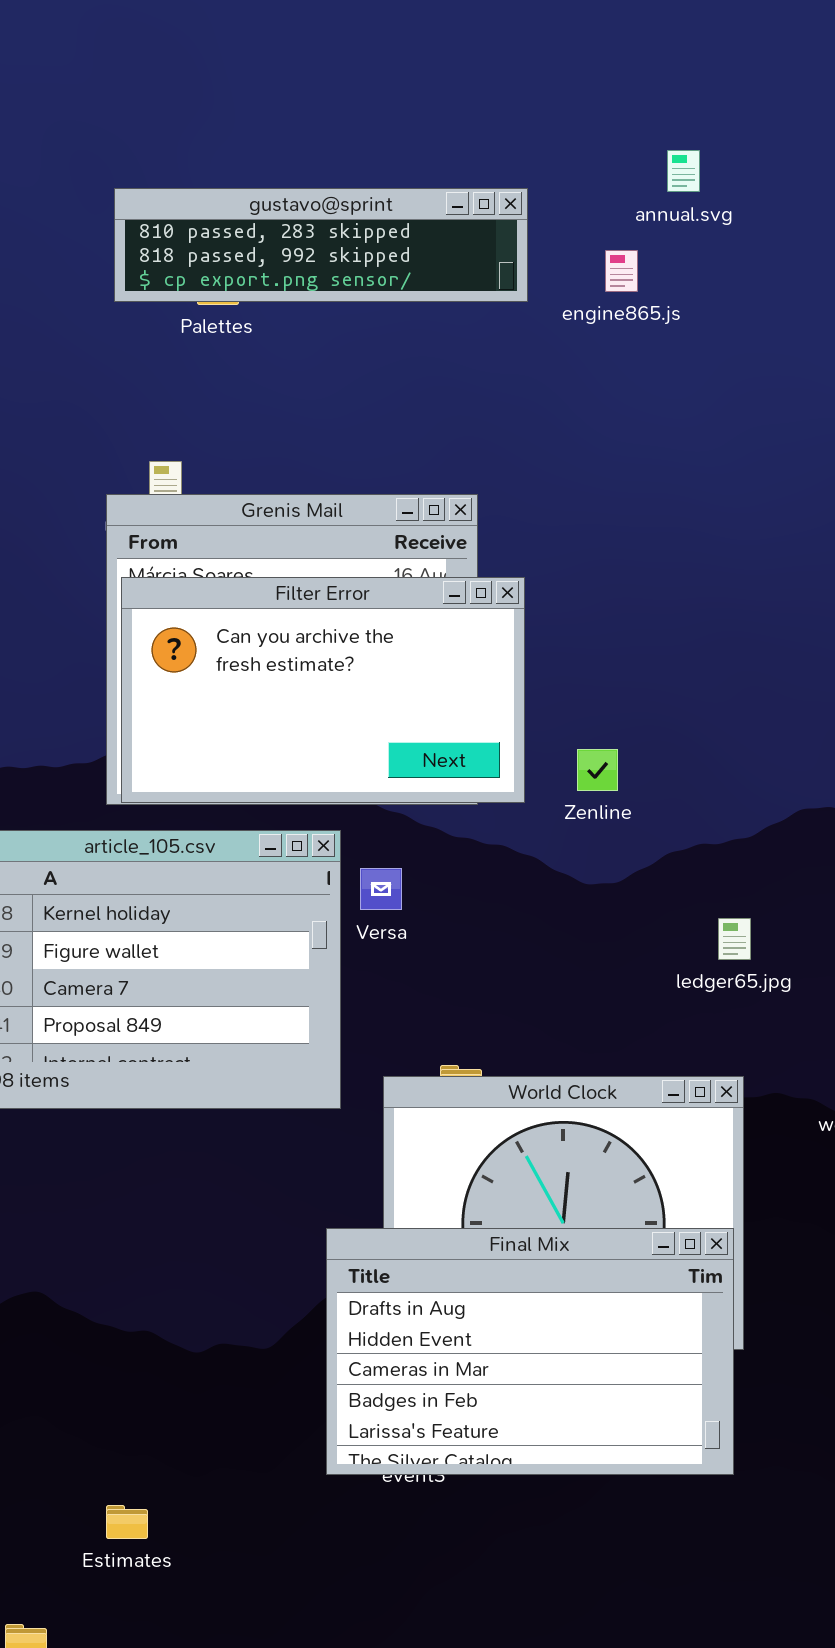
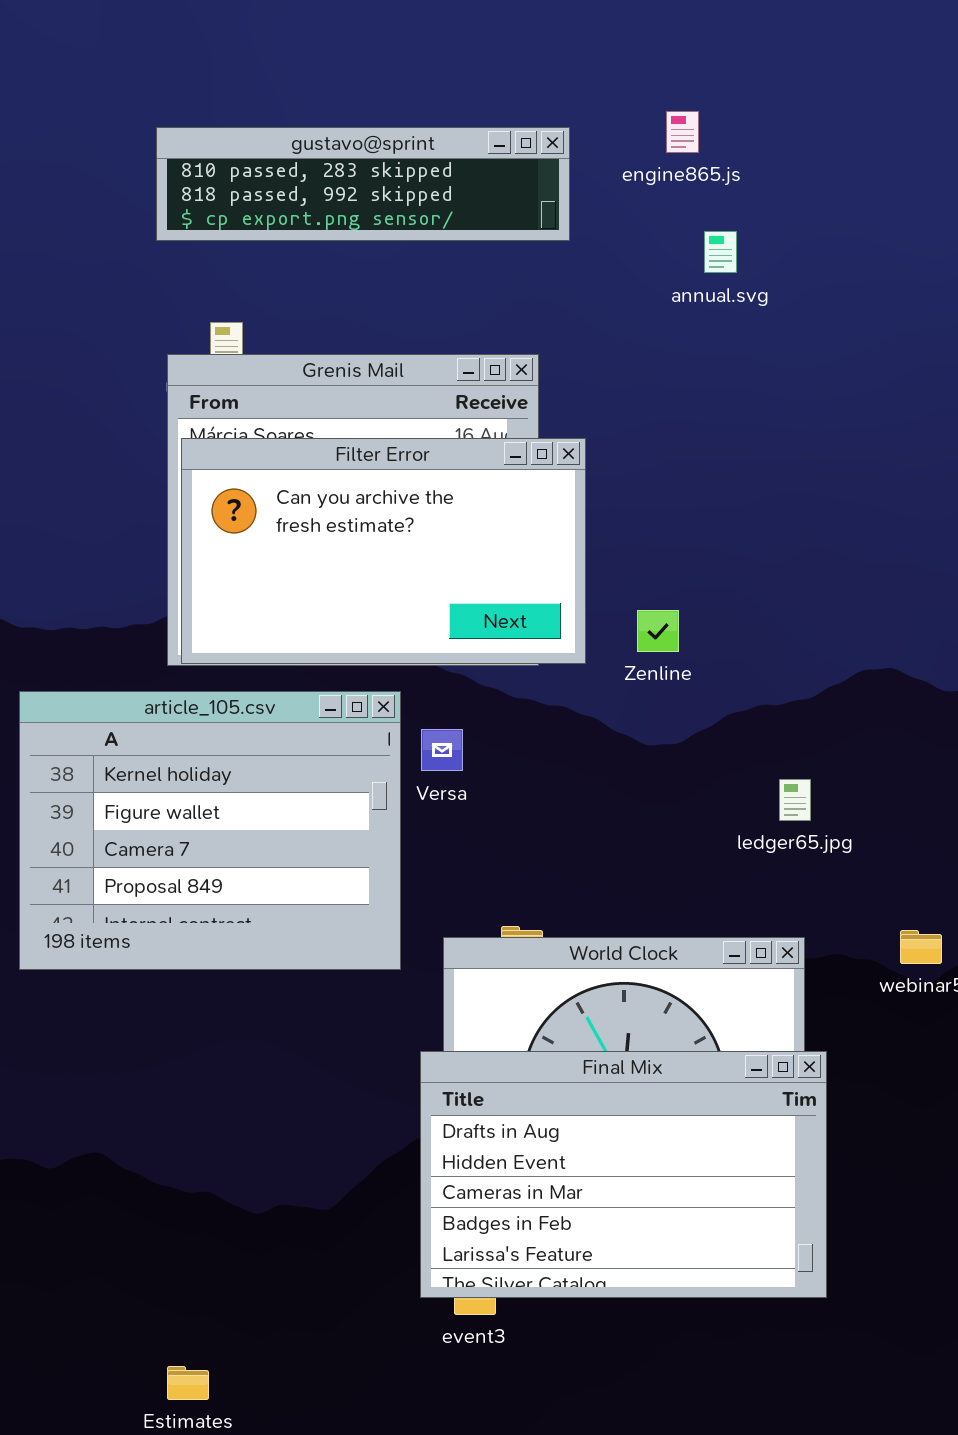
annual.svg: [667,150,700,192] -> [704,231,737,273], moved
gustavo@sprint: [114,188,528,302] -> [156,127,570,241], moved
Final Mix: [326,1228,734,1475] -> [420,1051,827,1298], moved

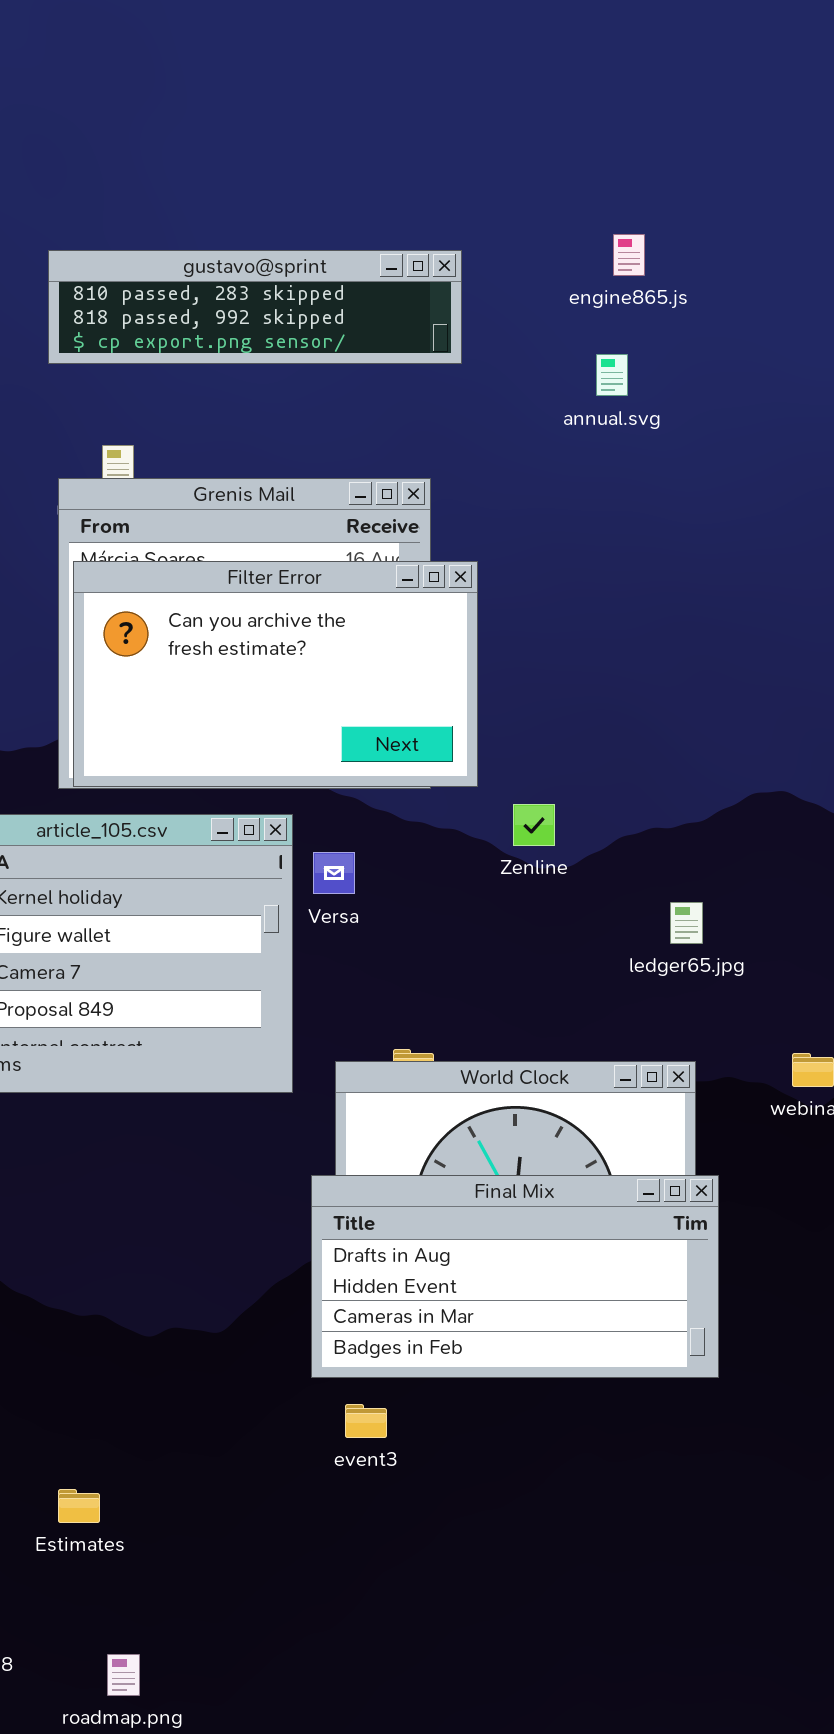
engine865.js: [666,111,699,153] -> [613,234,645,276], moved
Zenline: [637,610,679,652] -> [513,804,555,846], moved
Final Mix: [420,1051,827,1298] -> [311,1175,719,1378], resized

